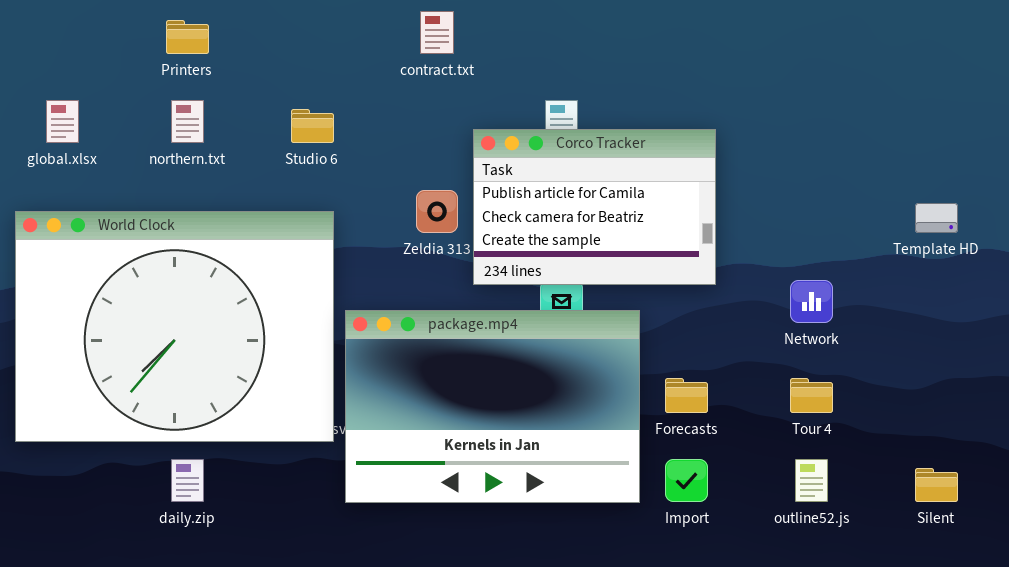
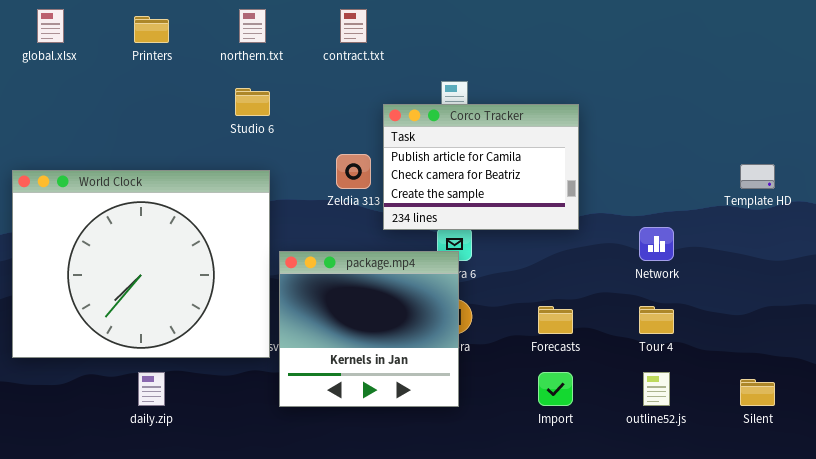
global.xlsx: [46,100,79,143] -> [37,9,64,43], moved
northern.txt: [171,100,204,143] -> [239,9,266,43], moved
package.mp4: [345,310,640,503] -> [279,251,459,407], resized

